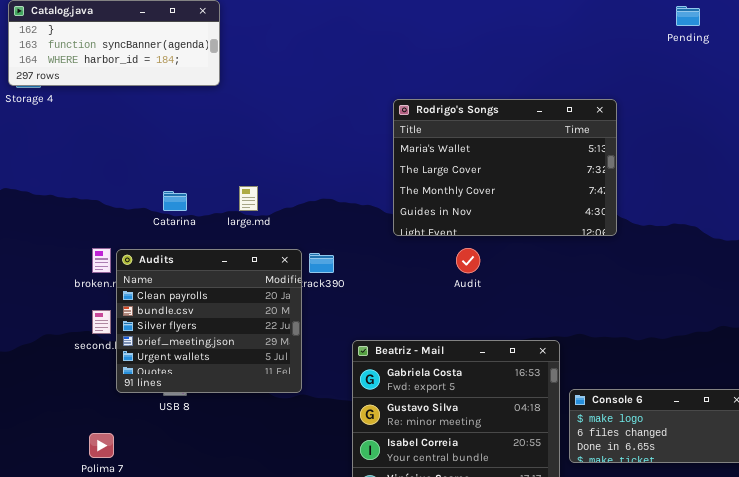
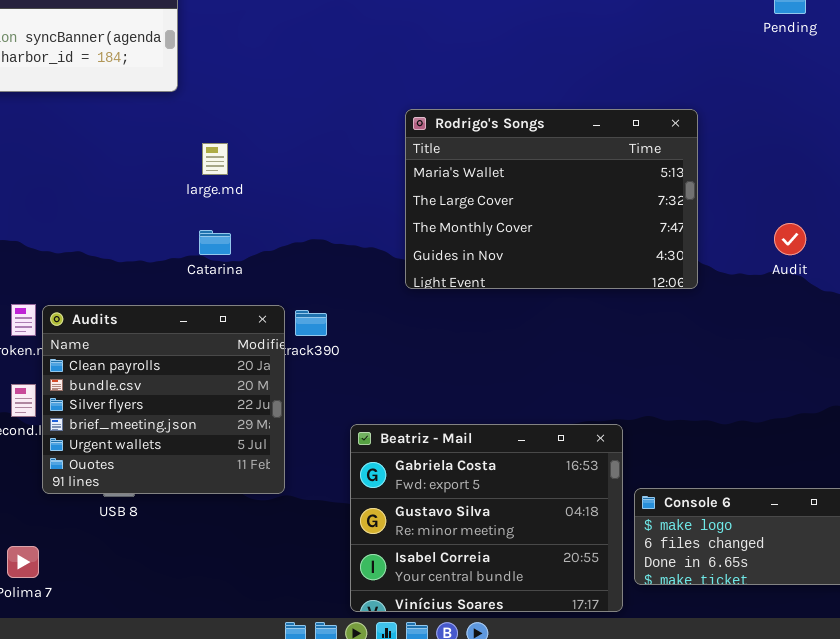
large.md: [239,186,258,211] -> [202,143,228,175], moved
Catarina: [163,191,187,211] -> [199,230,231,255], moved
Audit: [456,248,480,273] -> [774,223,806,255], moved

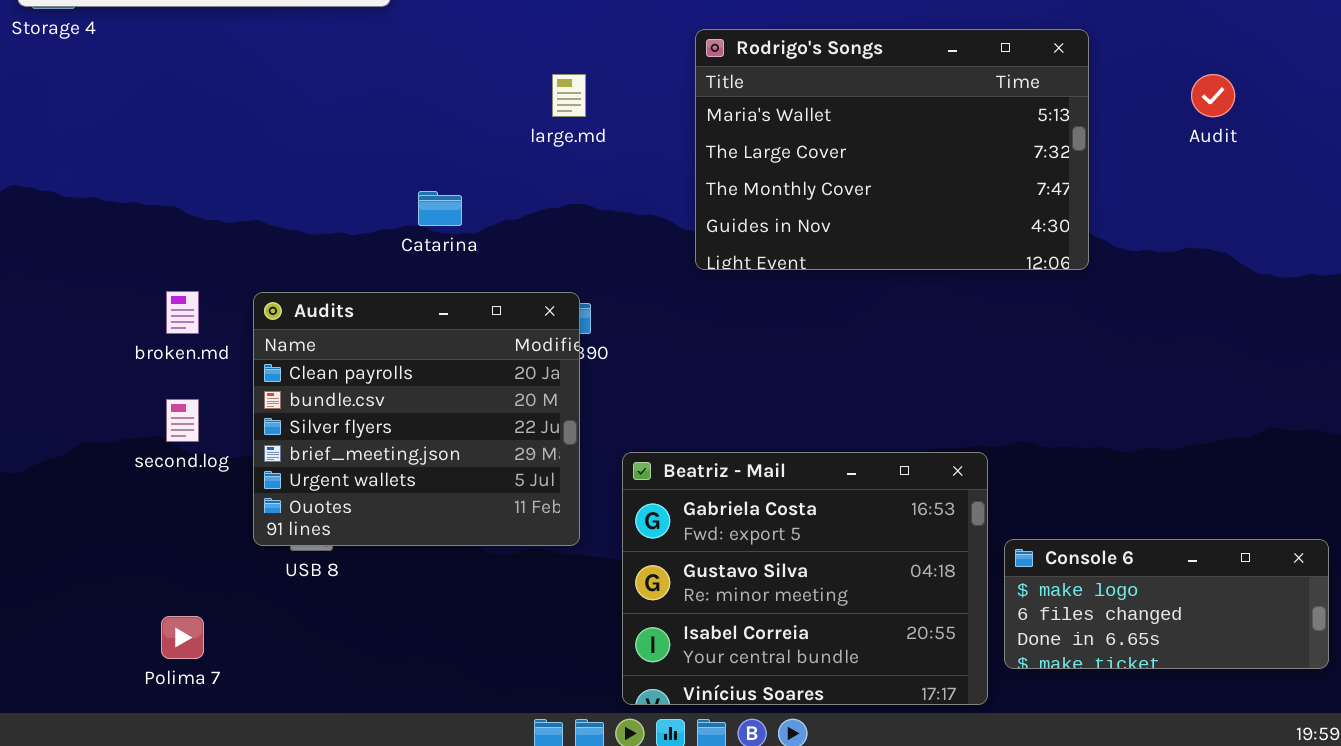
large.md: [202,143,228,175] -> [552,74,586,117], moved
Audit: [774,223,806,255] -> [1191,74,1235,117], moved
Audits: [42,305,285,494] -> [253,292,580,546], moved

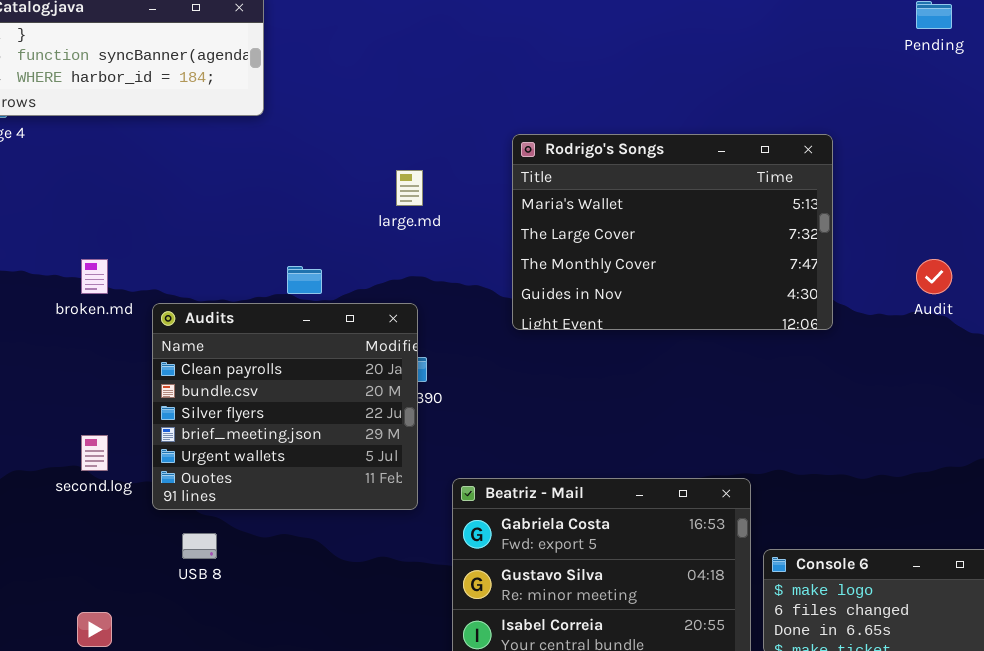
Audit: [1191,74,1235,117] -> [916,259,952,294], moved
broken.md: [166,291,199,334] -> [81,259,108,294], moved
Audits: [253,292,580,546] -> [152,303,418,510], moved

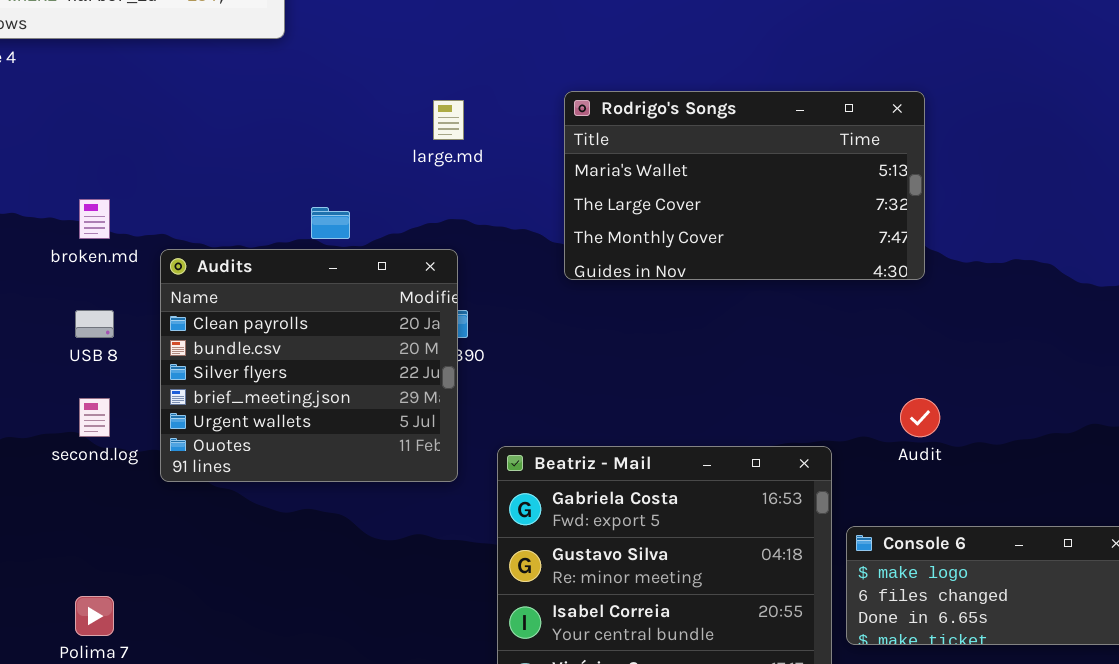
Rodrigo's Songs: [512,134,833,330] -> [564,91,925,280], resized
Audit: [916,259,952,294] -> [900,398,940,437], moved
USB 8: [182,533,217,559] -> [75,310,114,338], moved

